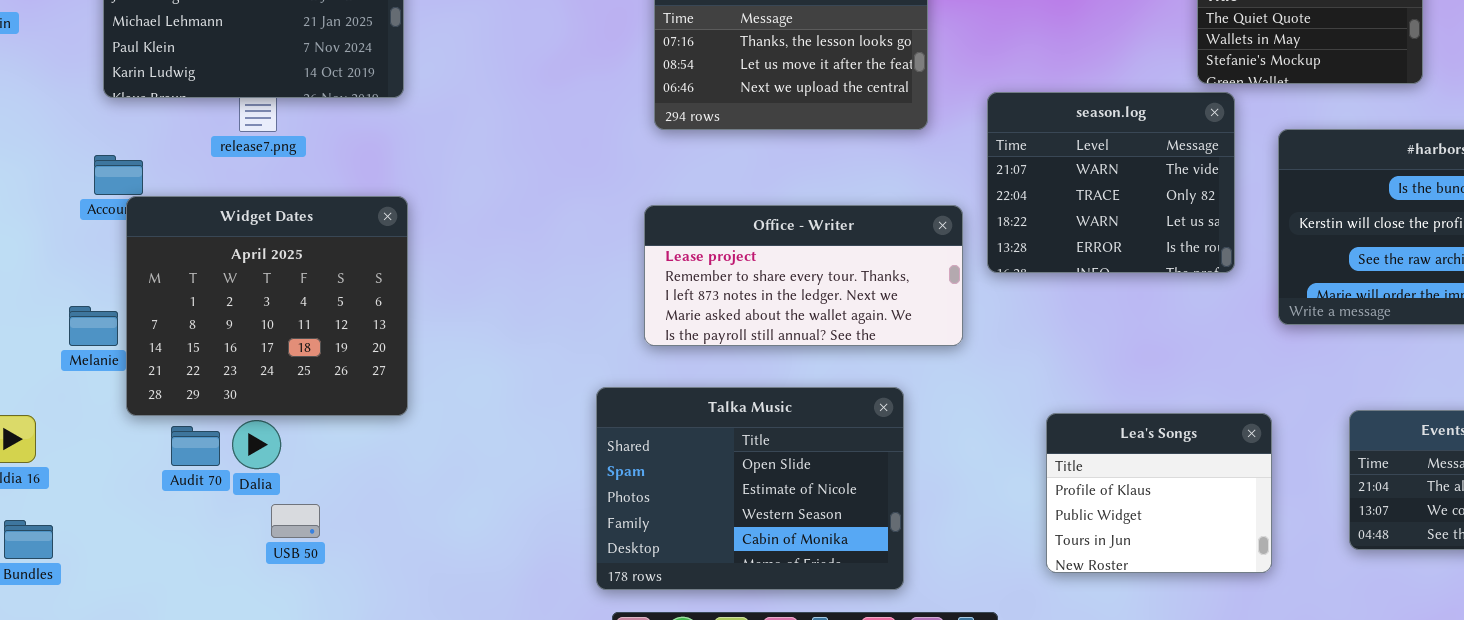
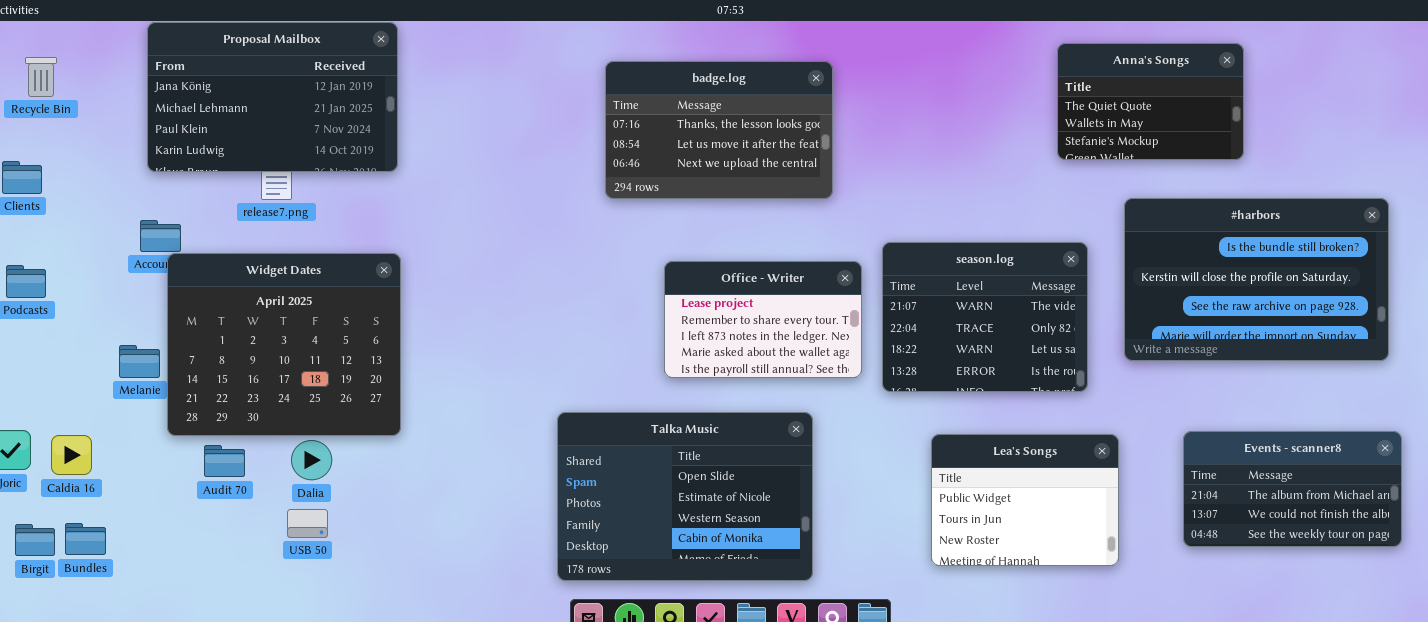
season.log: [987,92,1235,273] -> [882,242,1088,392], moved
Office - Writer: [644,205,963,346] -> [664,261,862,378], resized
Lea's Songs: [1046,413,1272,573] -> [931,434,1119,566], scrolled down 1 row
Dalia: [232,420,281,469] -> [291,440,332,480], moved

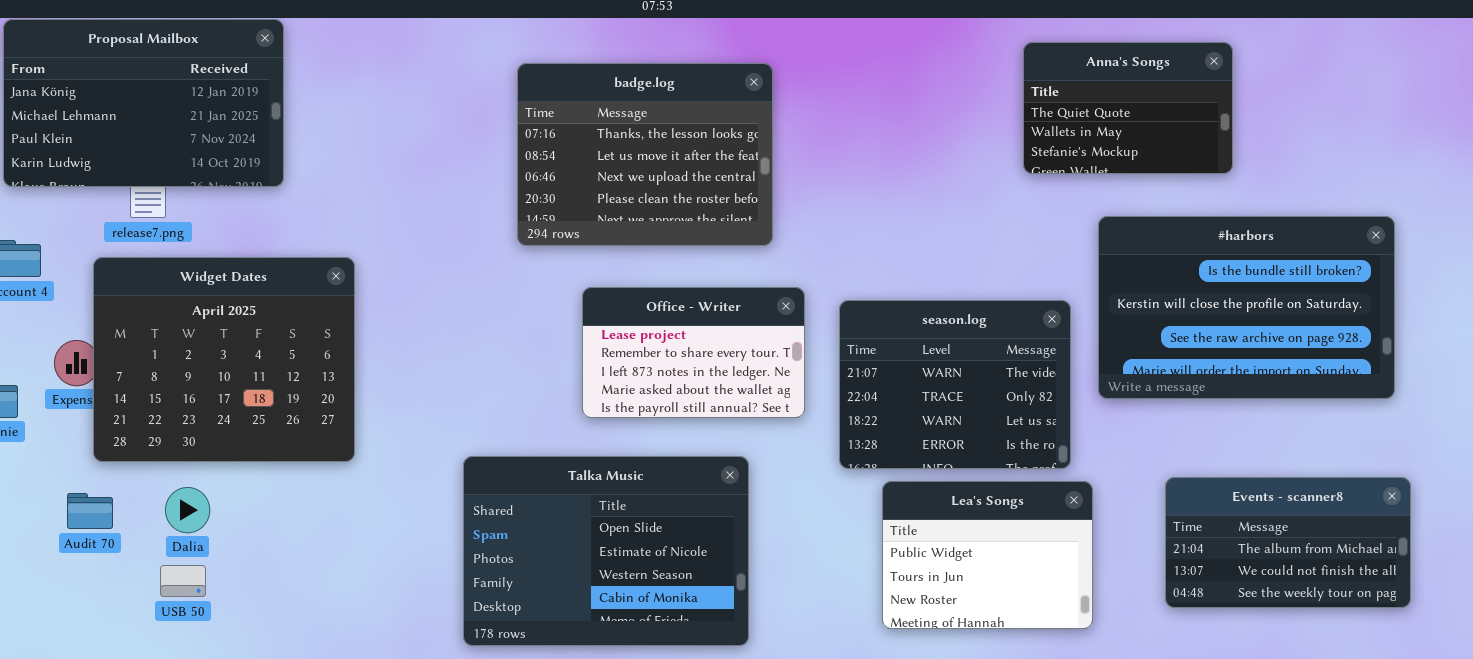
badge.log: [605,61,833,199] -> [517,63,773,246], resized
season.log: [882,242,1088,392] -> [839,300,1071,469], moved
Widget Dates: [167,253,401,436] -> [93,257,355,462], moved

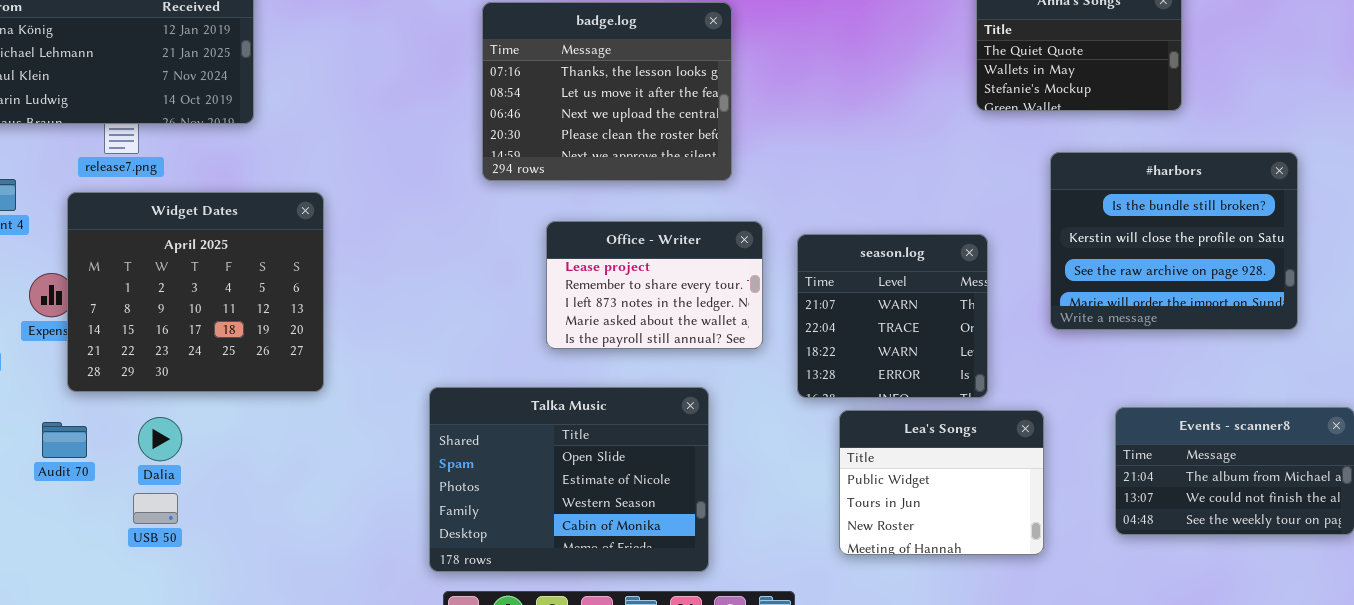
#harbors: [1098,216,1395,399] -> [1050,152,1298,330], resized
season.log: [839,300,1071,469] -> [797,234,988,398], resized

